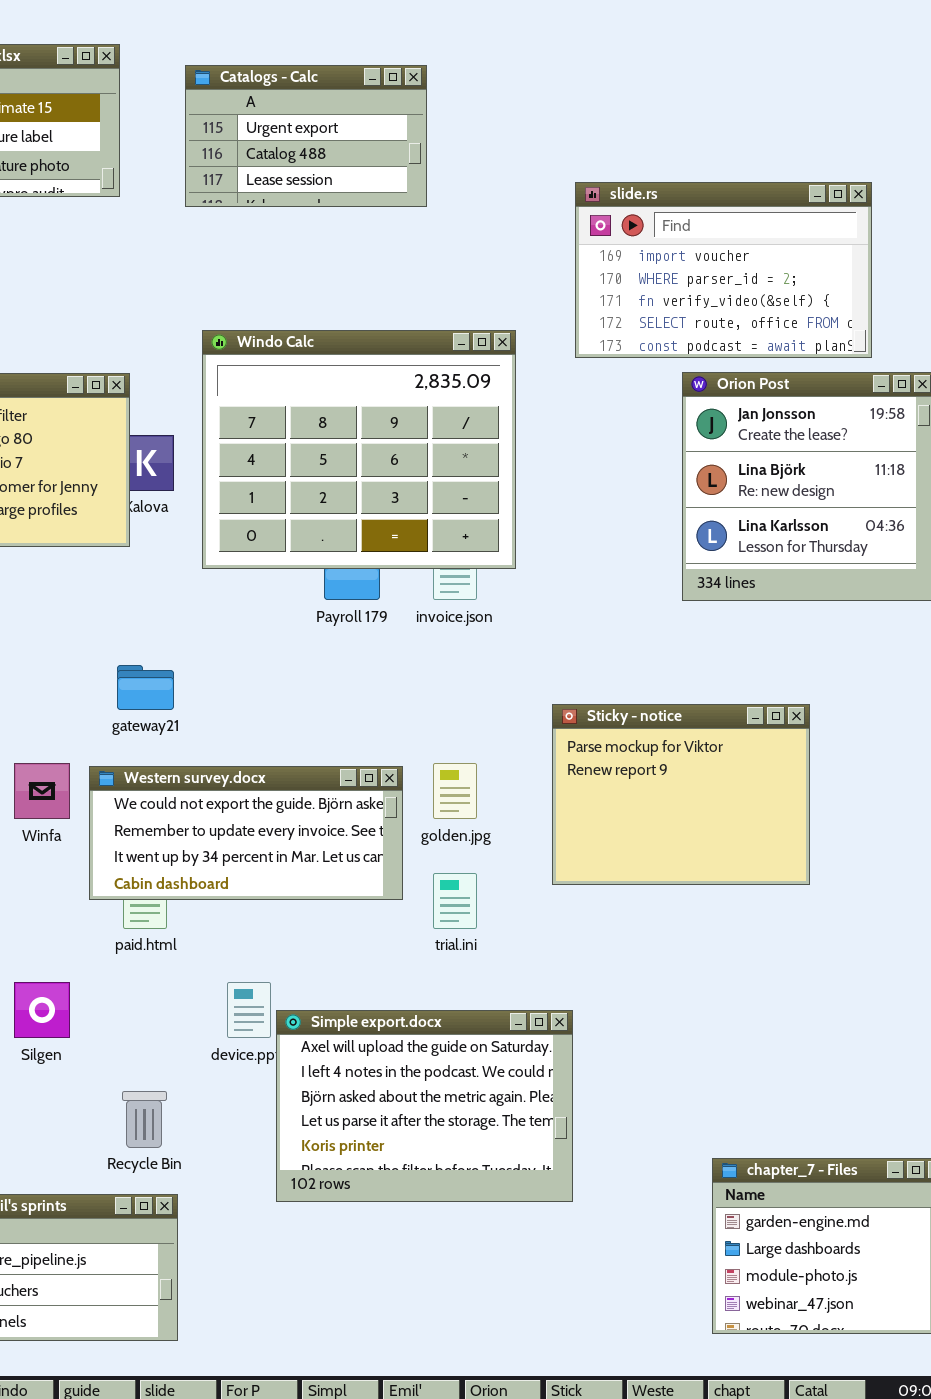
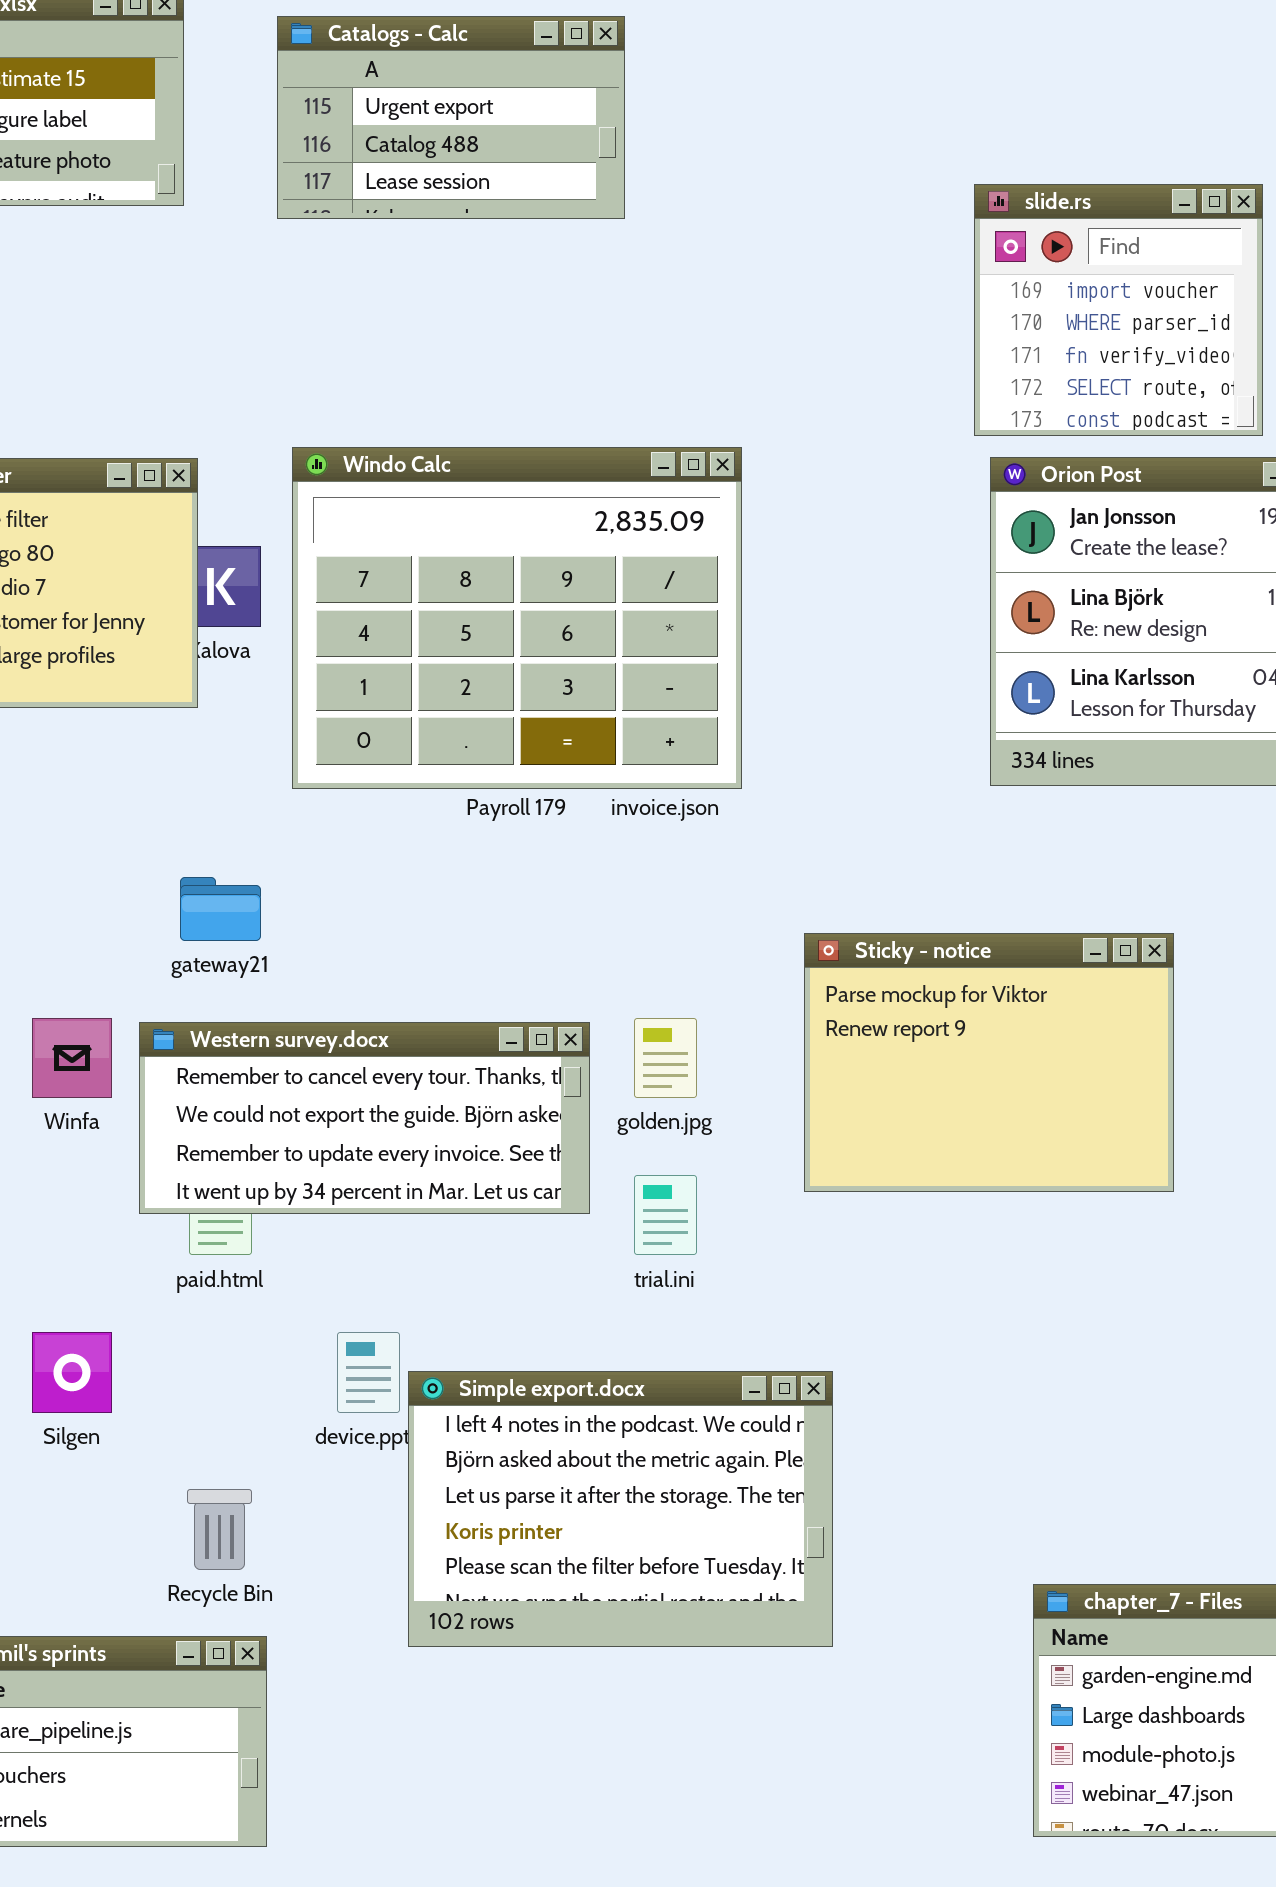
slide.rs: [575,182,872,358] -> [974,184,1263,436], resized
Windo Calc: [202,330,516,569] -> [292,447,742,789], moved
Western survey.docx: [89,766,403,900] -> [139,1022,590,1214], scrolled up 1 row
Simple export.docx: [276,1010,573,1202] -> [408,1371,833,1647], scrolled down 1 row

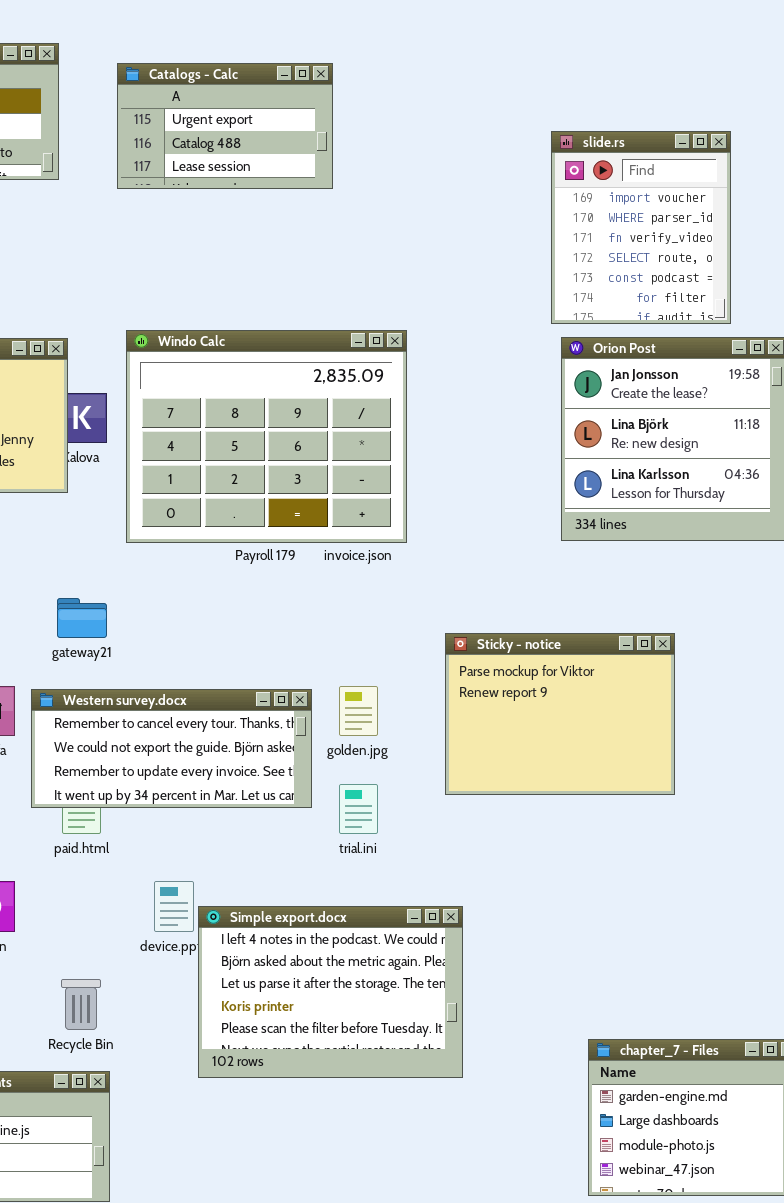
slide.rs: [974,184,1263,436] -> [551,131,731,324], resized

